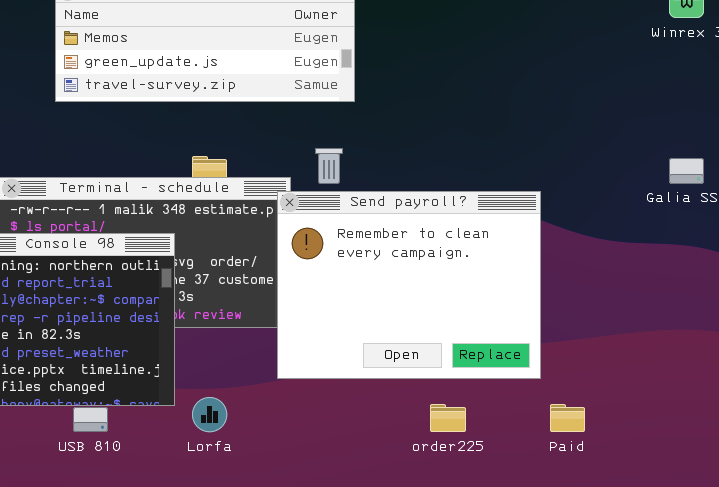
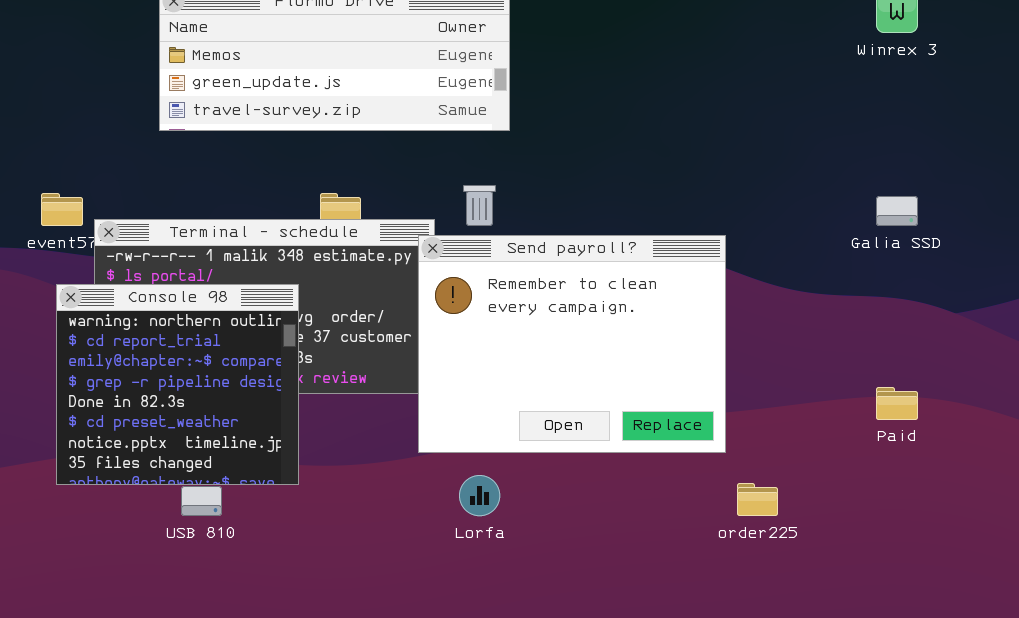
Lorfa: [192,397,227,432] -> [459,475,500,516], moved
order225: [430,404,466,432] -> [737,483,778,516], moved
Paid: [550,404,585,432] -> [876,387,918,420], moved

